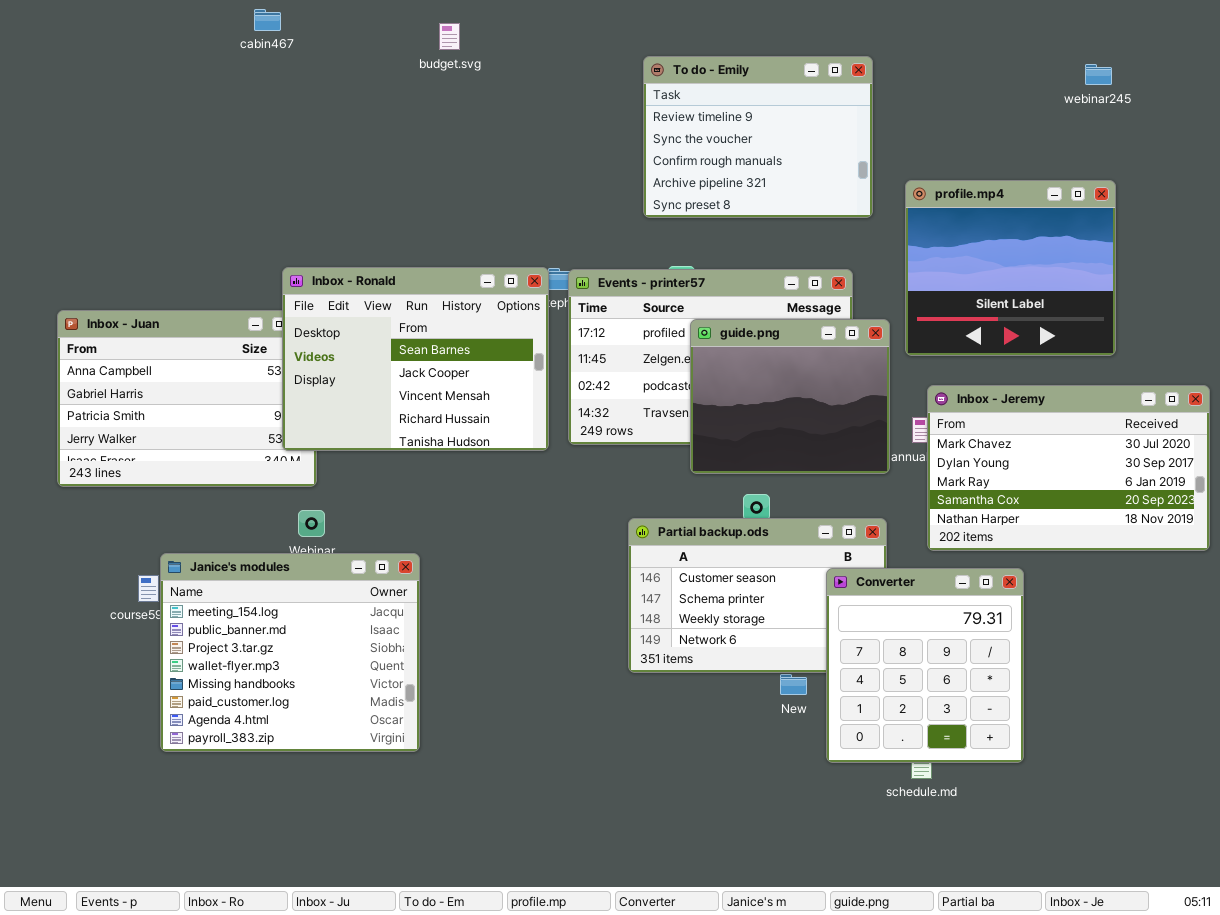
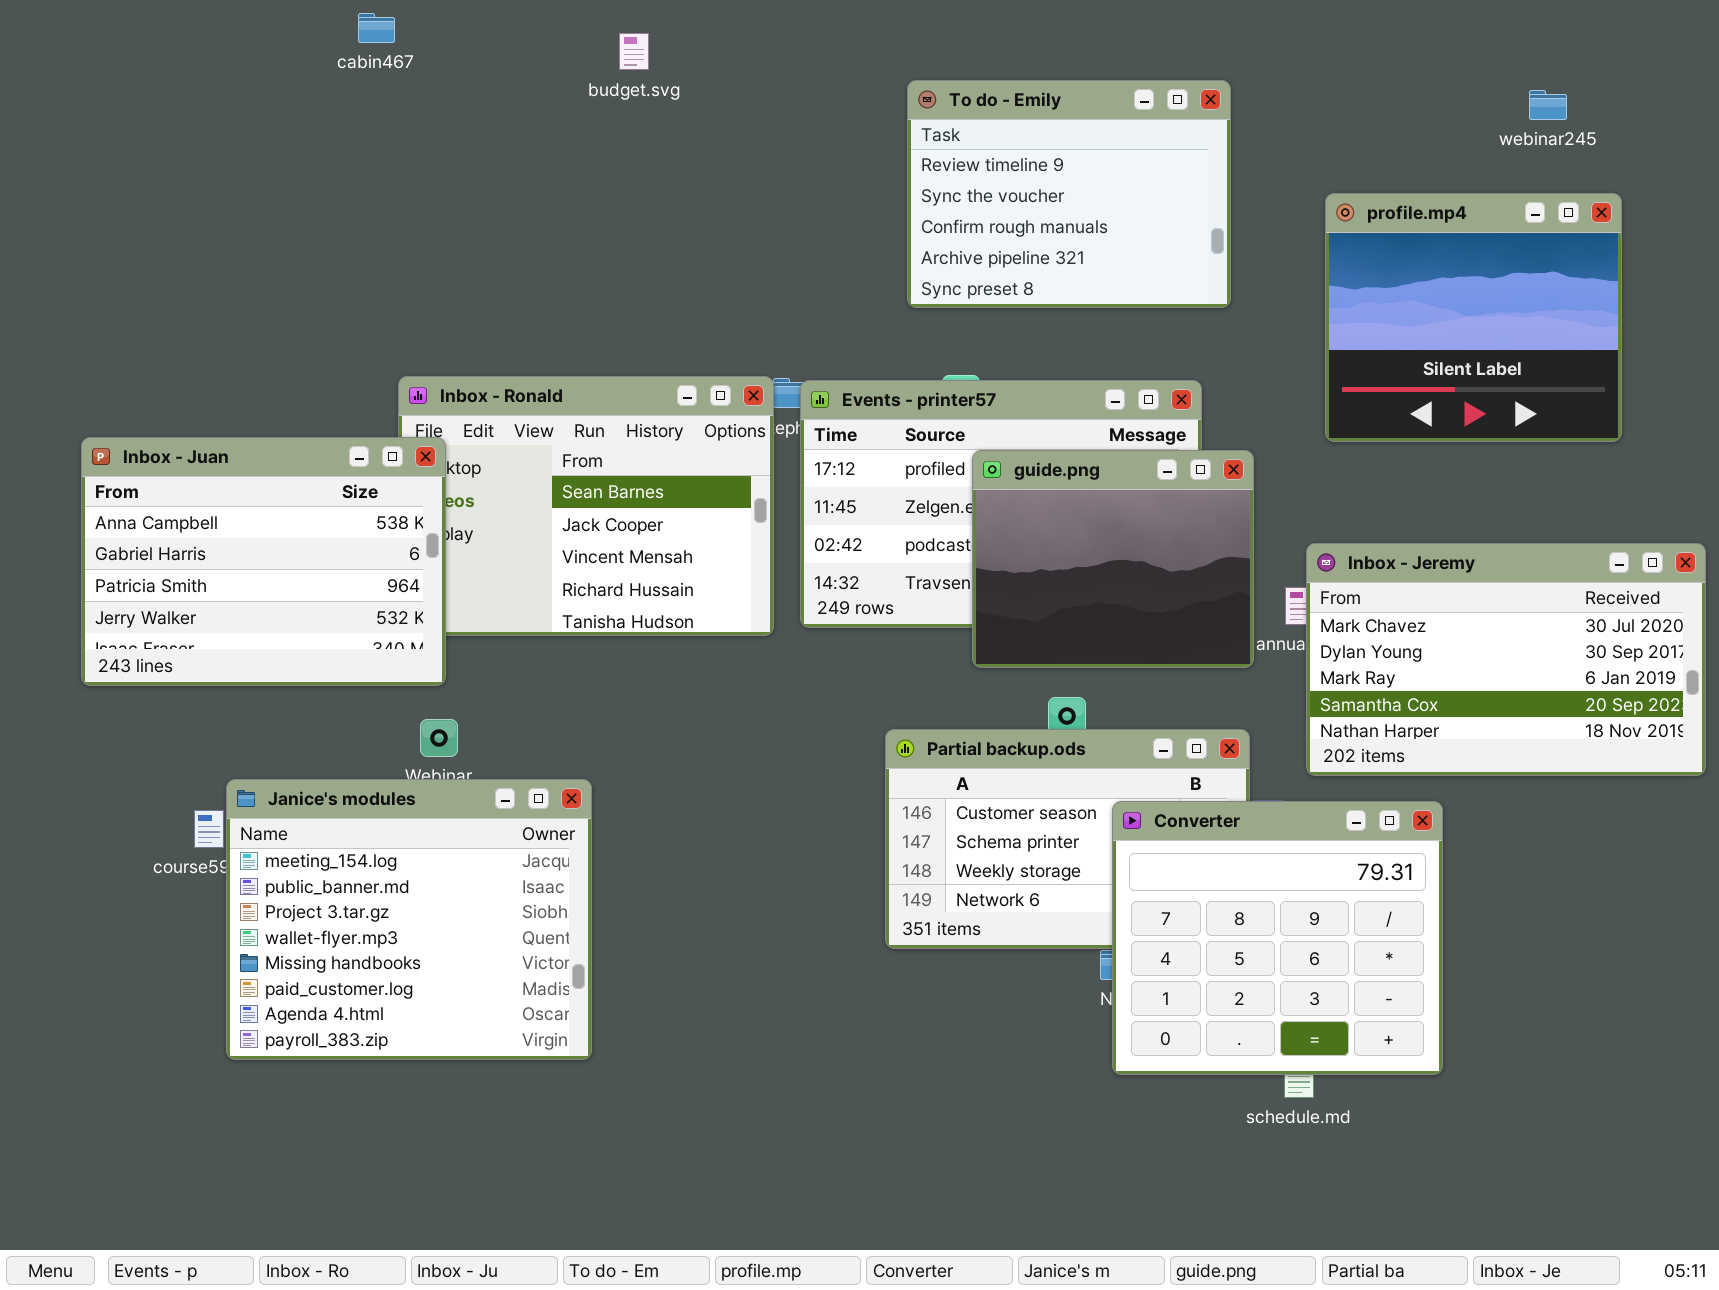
profile.mp4: [905,180,1116,356] -> [1325,193,1622,442], moved
Inbox - Juan: [57,310,317,487] -> [81,437,446,686], raised
Converter: [826,568,1024,763] -> [1112,801,1443,1075], resized

